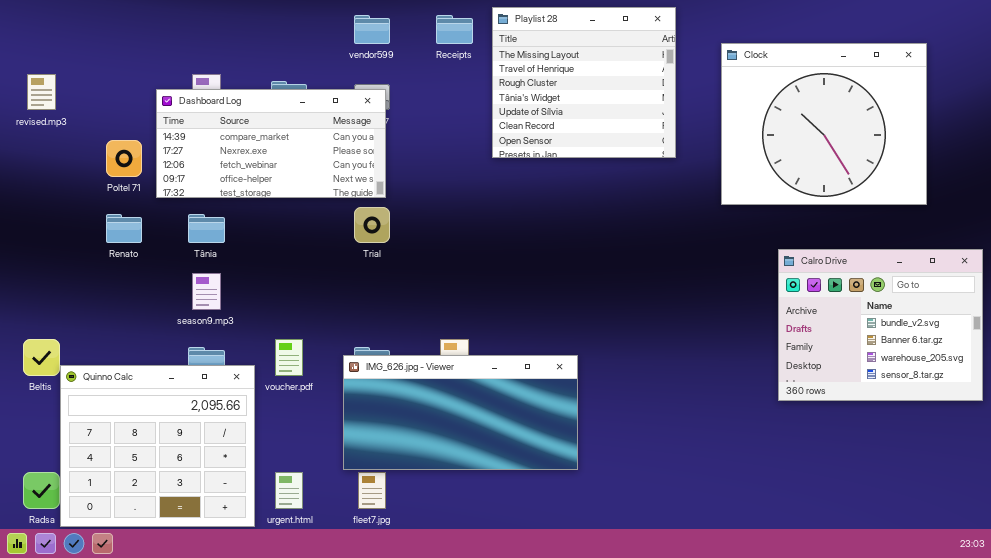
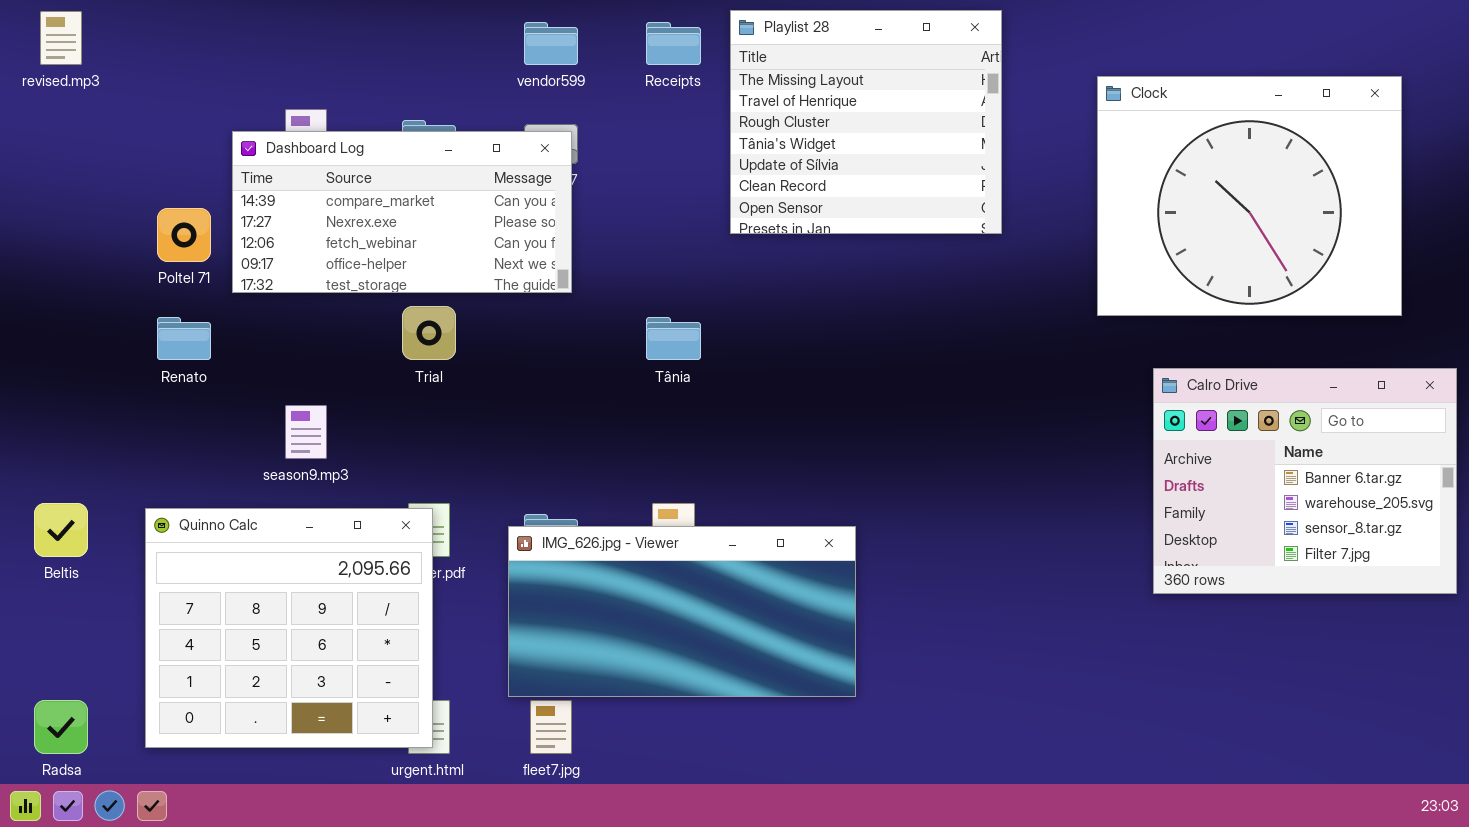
Clock: [721,43,927,205] -> [1097,76,1402,316], moved
revised.mp3: [27,74,56,110] -> [40,11,82,65], moved
Trial: [354,207,390,243] -> [402,306,456,360], moved
Tânia: [188,214,225,243] -> [646,317,701,360], moved
Calro Drive: [778,249,983,401] -> [1153,368,1457,594], scrolled down 1 row
Quinno Calc: [60,365,255,527] -> [145,508,433,748], moved

